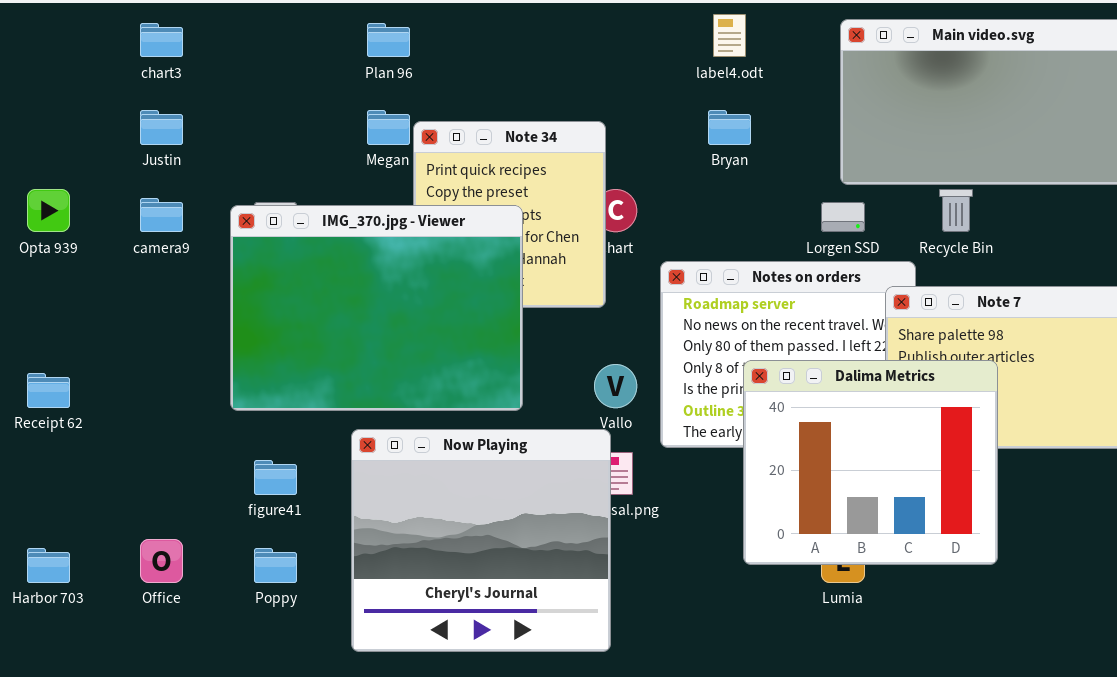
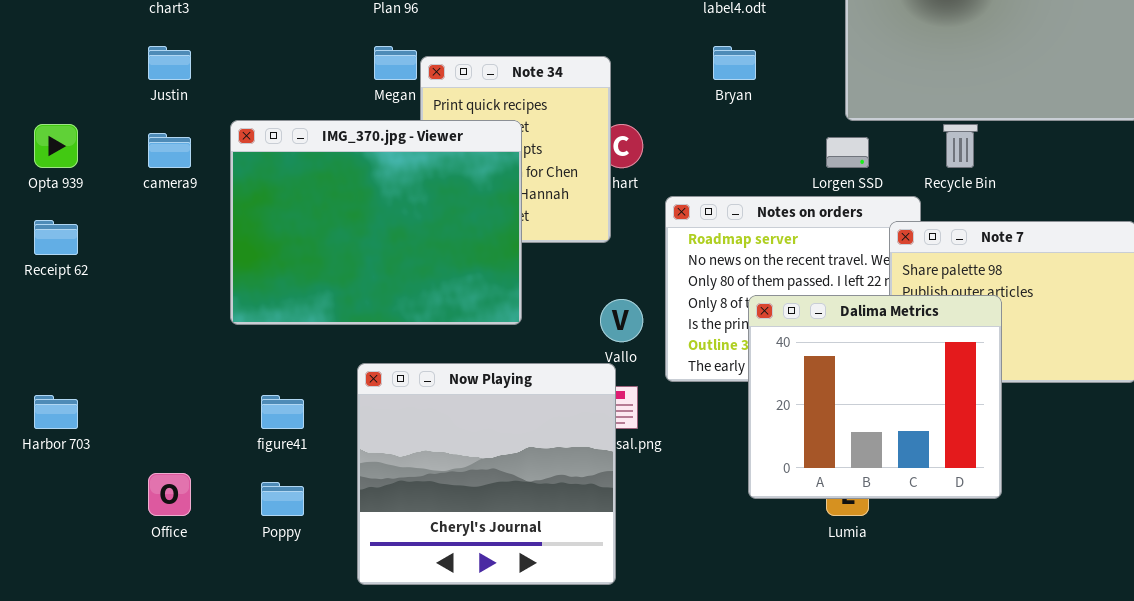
IMG_370.jpg - Viewer: [230,205,523,411] -> [230,120,522,325], moved
Receipt 62: [27,373,70,408] -> [34,220,78,255], moved
Harbor 703: [27,548,70,583] -> [34,395,78,429], moved

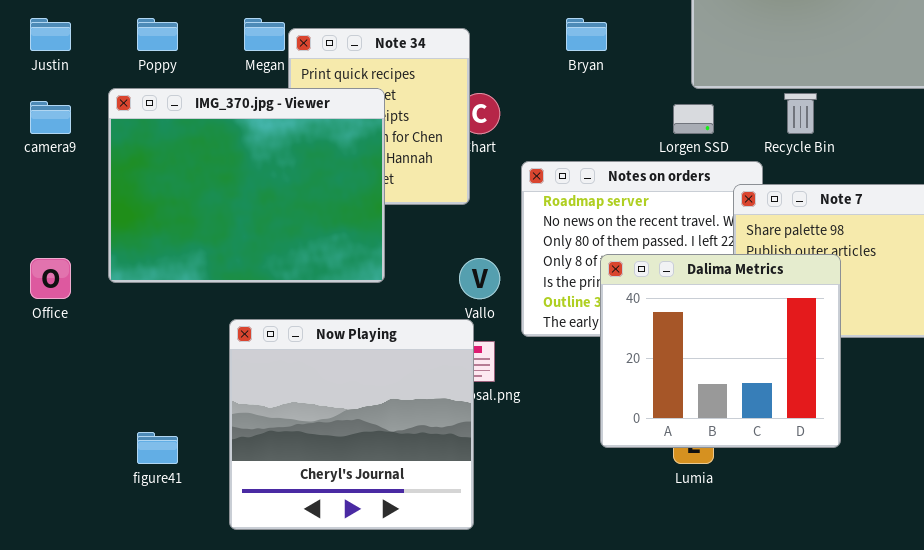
figure41: [261,395,304,429] -> [137,432,178,464], moved
Office: [148,473,191,516] -> [30,258,71,299], moved
Poppy: [261,482,304,516] -> [137,18,178,51], moved

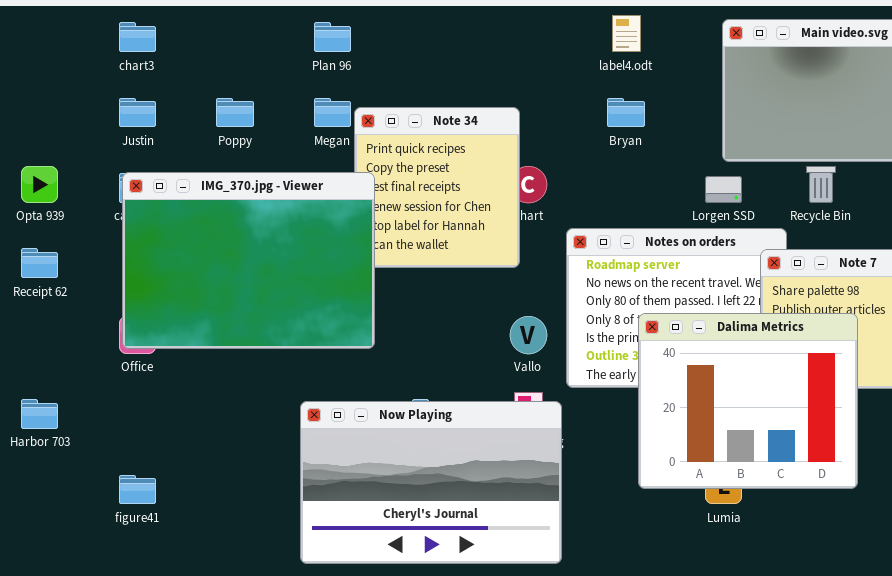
IMG_370.jpg - Viewer: [108,88,385,283] -> [122,172,375,349], moved
Now Playing: [229,319,474,530] -> [300,401,562,564], resized
figure41: [137,432,178,464] -> [119,475,156,504], moved

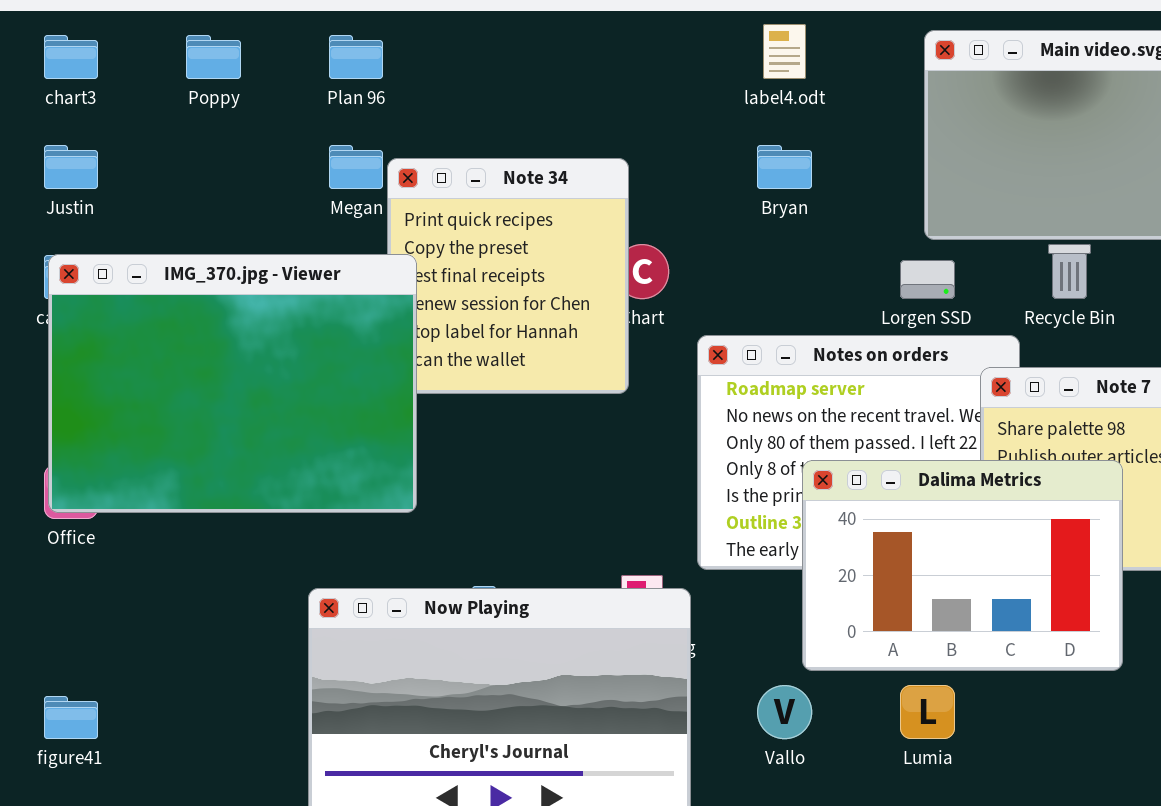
Poppy: [216,98,254,127] -> [186,35,241,79], moved
Dalima Metrics: [638,313,858,489] -> [802,460,1123,671], resized
Vallo: [510,316,547,354] -> [757,685,812,739], moved

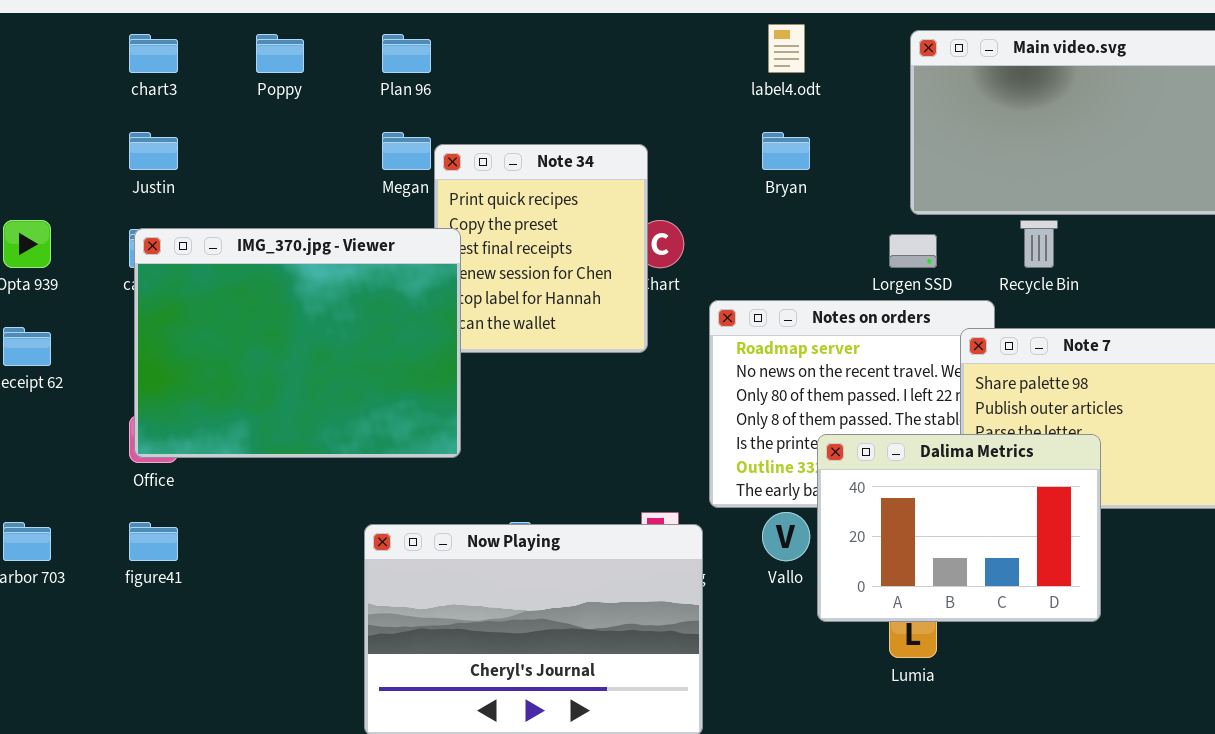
Dalima Metrics: [802,460,1123,671] -> [817,434,1101,622], moved
Vallo: [757,685,812,739] -> [762,512,810,561], moved
figure41: [44,696,98,739] -> [129,522,178,561], moved

